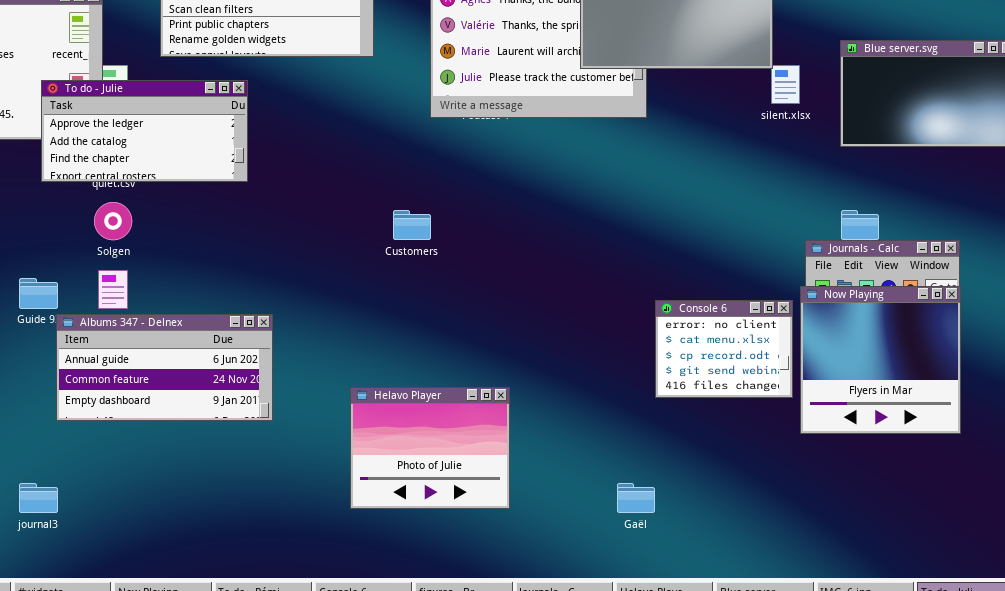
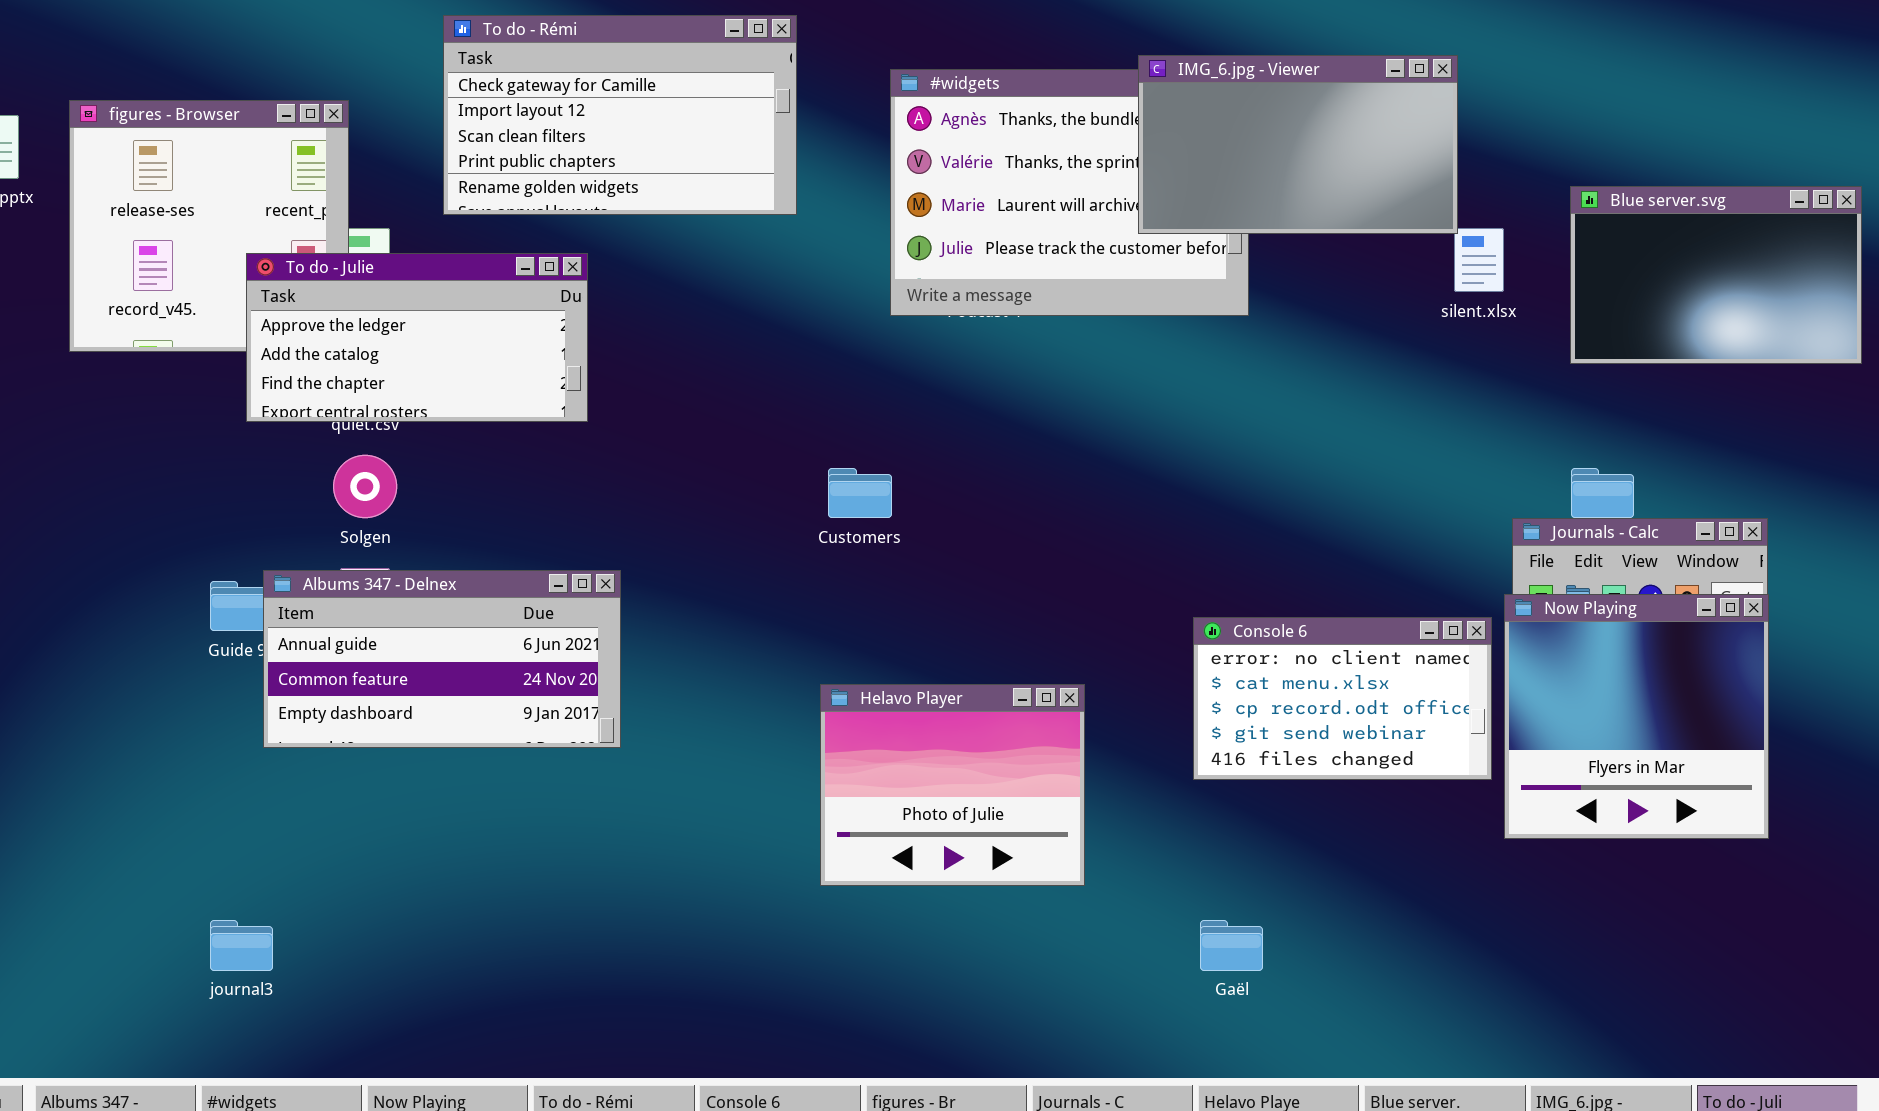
Console 6: [655,300,793,398] -> [1193,617,1492,780], resized
Albums 347 - Delnex: [56,314,273,421] -> [263,570,621,748], moved
Helavo Player: [350,387,510,509] -> [820,684,1085,886], moved

